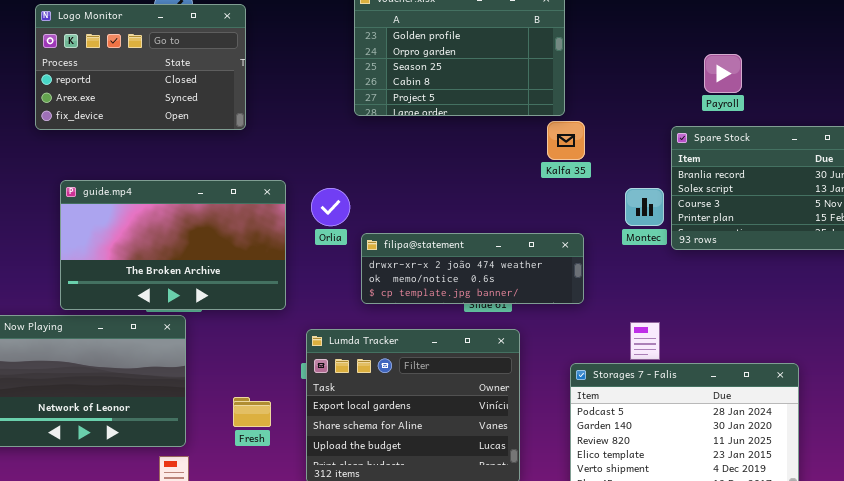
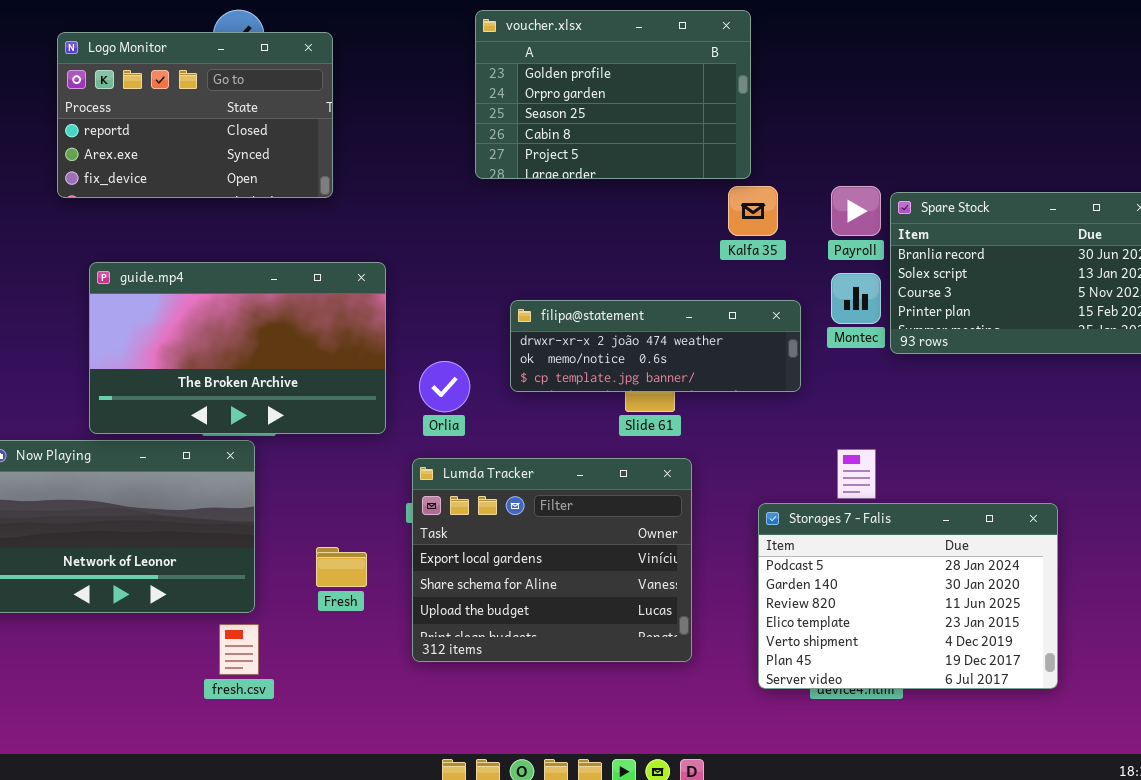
Payroll: [704,54,742,93] -> [831,186,881,236], moved
Orlia: [311,188,350,226] -> [419,361,470,412], moved
filipa@statement: [361,233,584,304] -> [510,300,801,392], moved

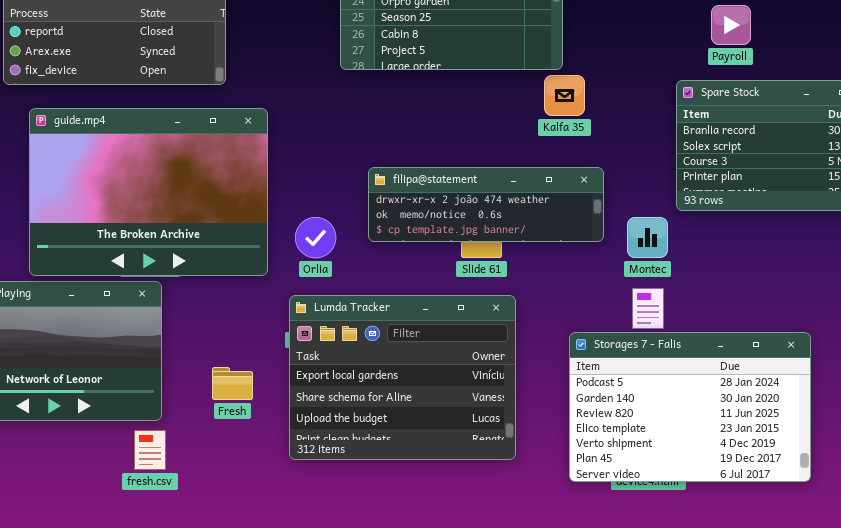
Payroll: [831,186,881,236] -> [711,5,751,45], moved
guide.mp4: [89,262,386,434] -> [29,108,268,276], resized
Montec: [831,273,881,324] -> [627,217,668,258], moved

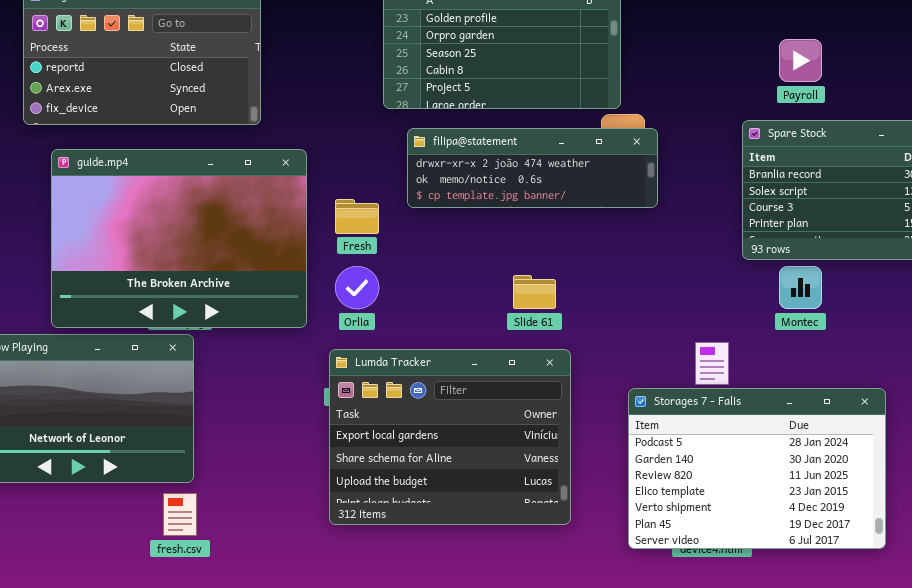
filipa@statement: [368,167,604,242] -> [407,128,658,208], moved
Montec: [627,217,668,258] -> [779,266,822,309], moved
Fresh: [212,367,253,400] -> [335,199,379,234], moved

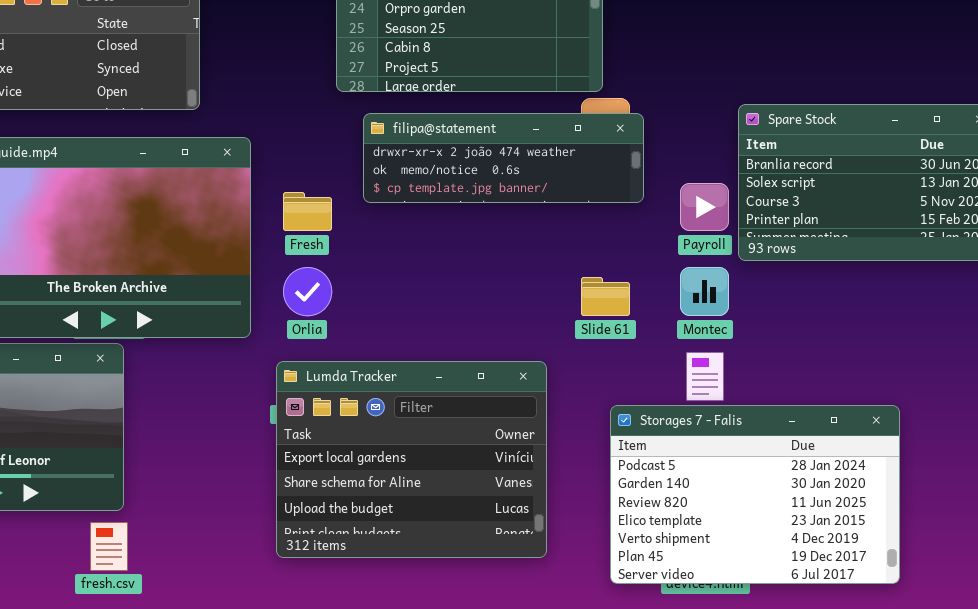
Payroll: [779,39,822,82] -> [680,183,729,231], moved
Montec: [779,266,822,309] -> [680,267,729,316], moved
Slide 61: [513,275,556,309] -> [581,277,630,316], moved

